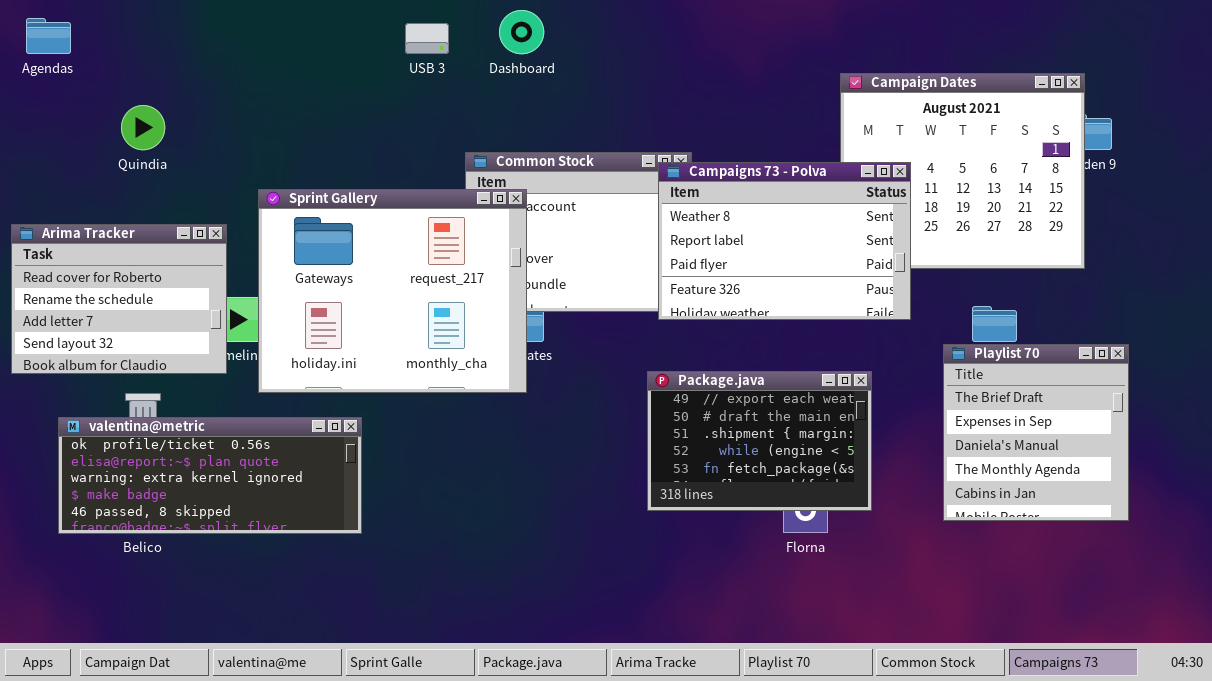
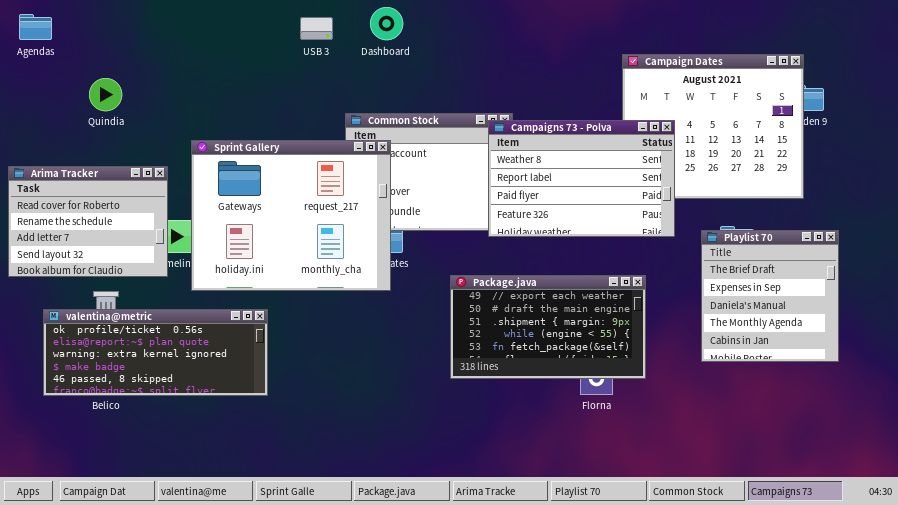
Playlist 70: [943,344,1129,521] -> [701,230,839,362], moved
Package.java: [647,371,872,511] -> [450,275,646,379], resized

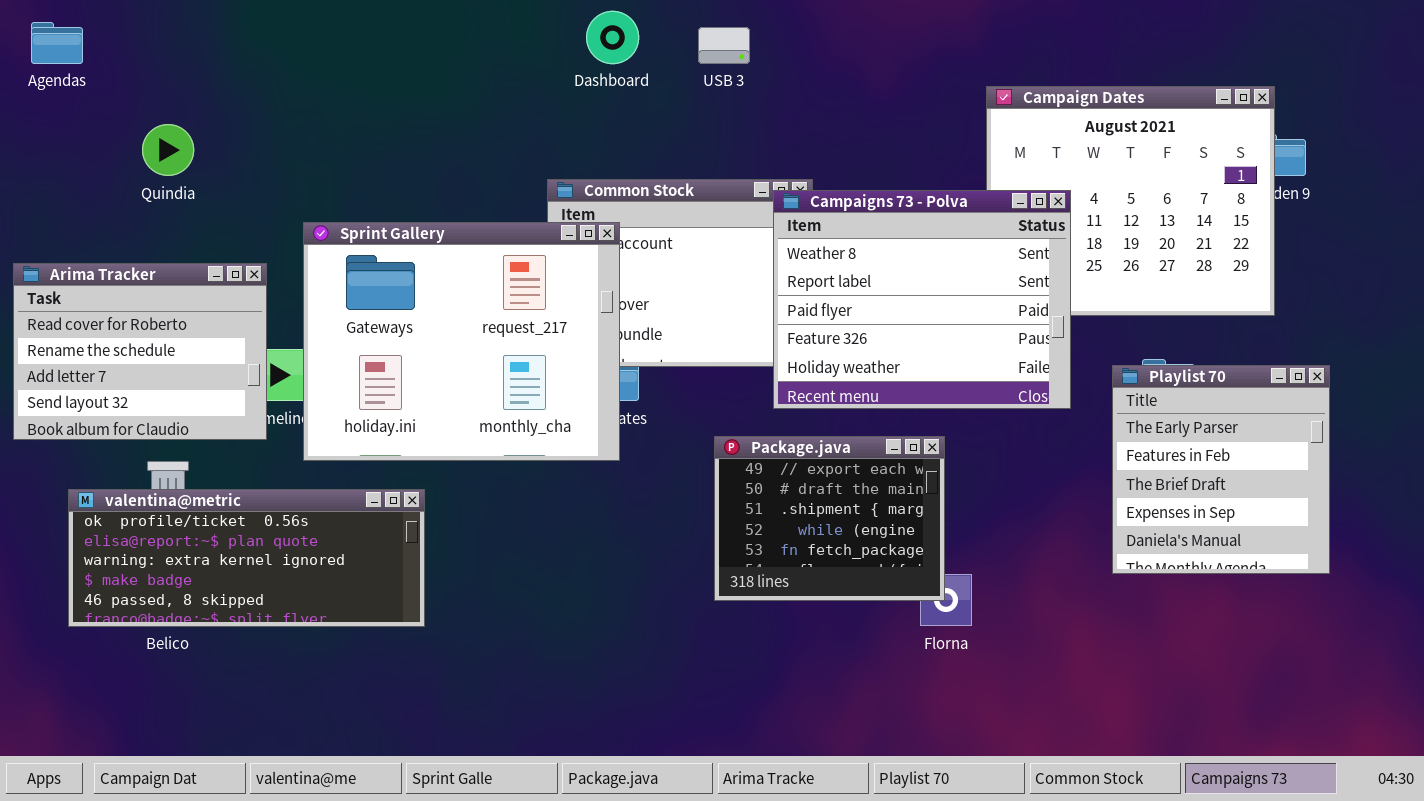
USB 3: [300,17,333,40] -> [698,27,750,64], moved
Campaigns 73 - Polva: [488,120,675,237] -> [773,190,1071,409], resized
Playlist 70: [701,230,839,362] -> [1112,365,1330,574], scrolled up 2 rows
Package.java: [450,275,646,379] -> [714,436,945,601], resized

